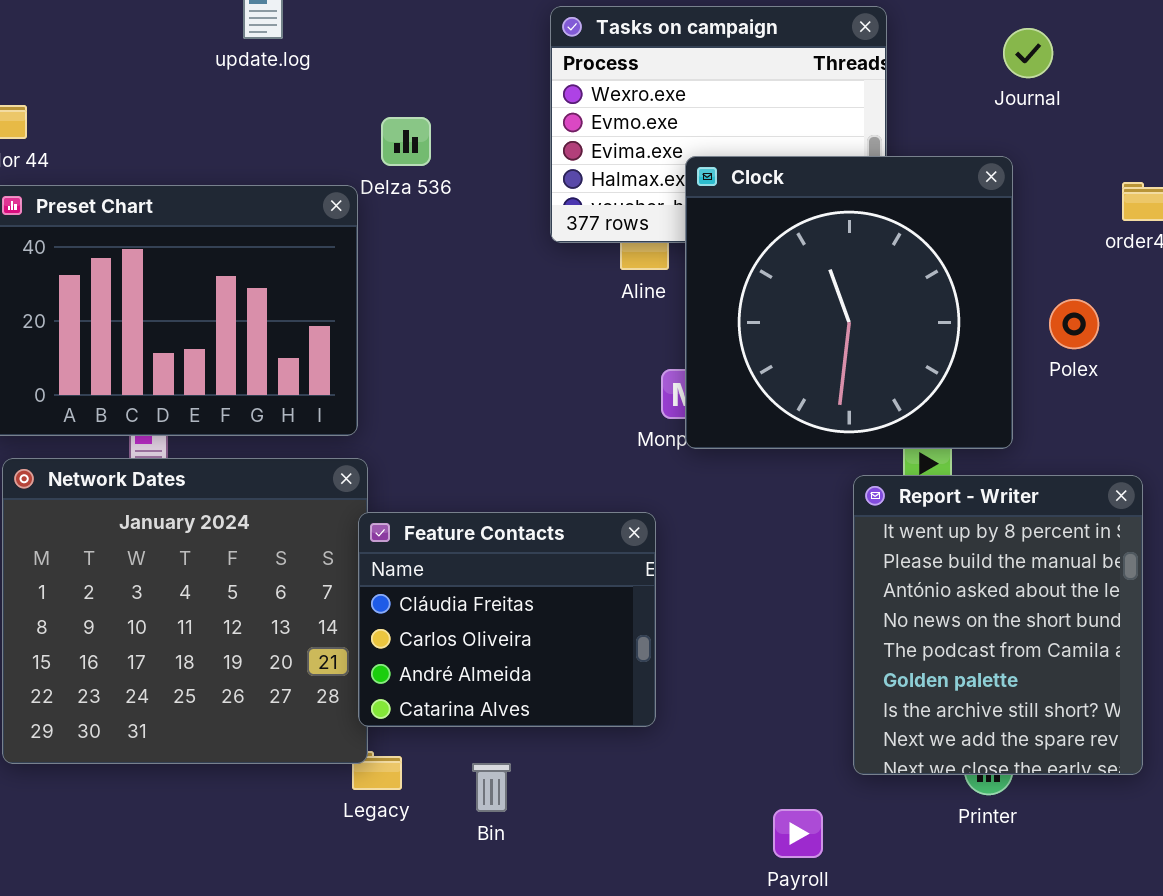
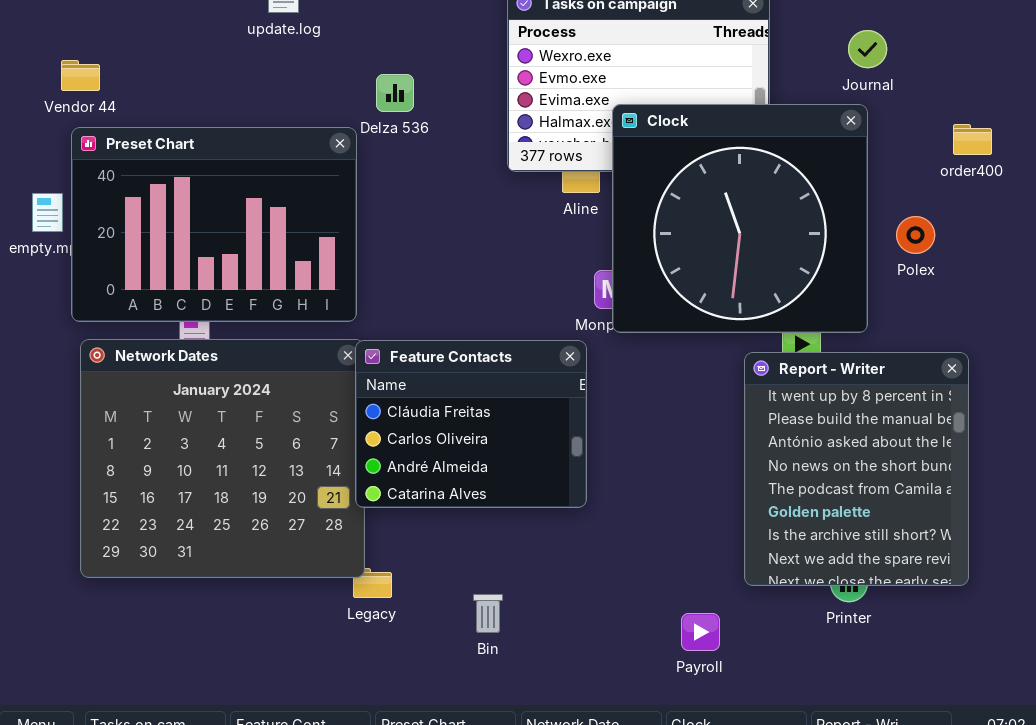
Journal: [1003,28,1053,78] -> [848,30,887,68], moved
Feature Contacts: [358,512,656,727] -> [355,340,587,508], moved
Bin: [472,763,511,812] -> [473,594,503,633], moved

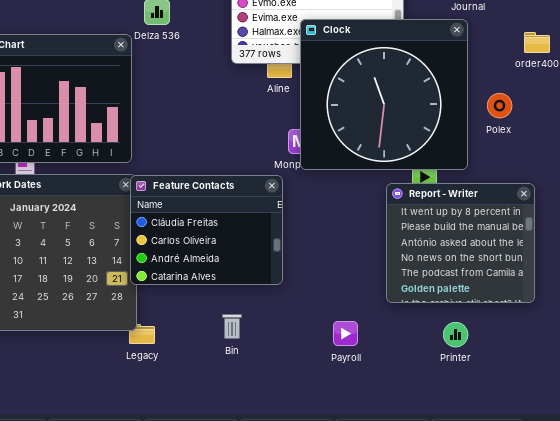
Report - Writer: [744,352,969,586] -> [386,183,535,303], resized
Bin: [473,594,503,633] -> [222,314,242,339], moved
Payroll: [681,613,720,651] -> [333,321,358,346], moved

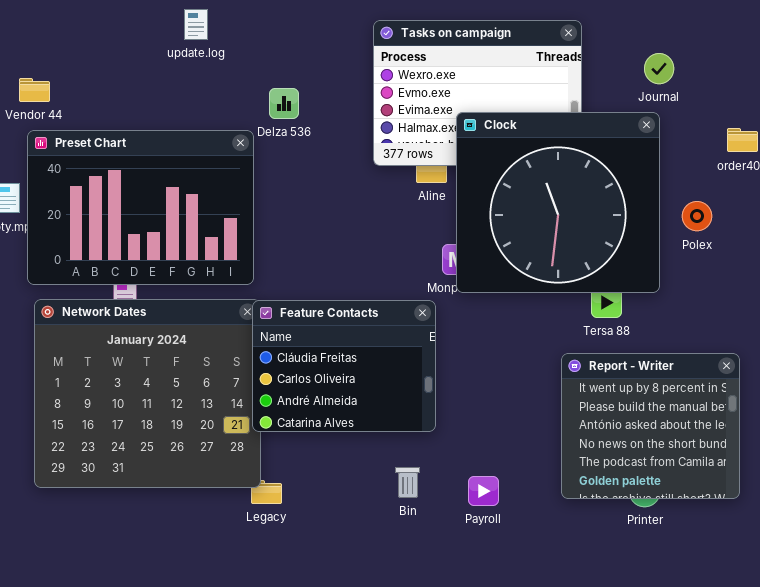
Report - Writer: [386,183,535,303] -> [561,353,740,499], moved
Bin: [222,314,242,339] -> [395,467,420,498], moved
Payroll: [333,321,358,346] -> [468,476,499,506], moved

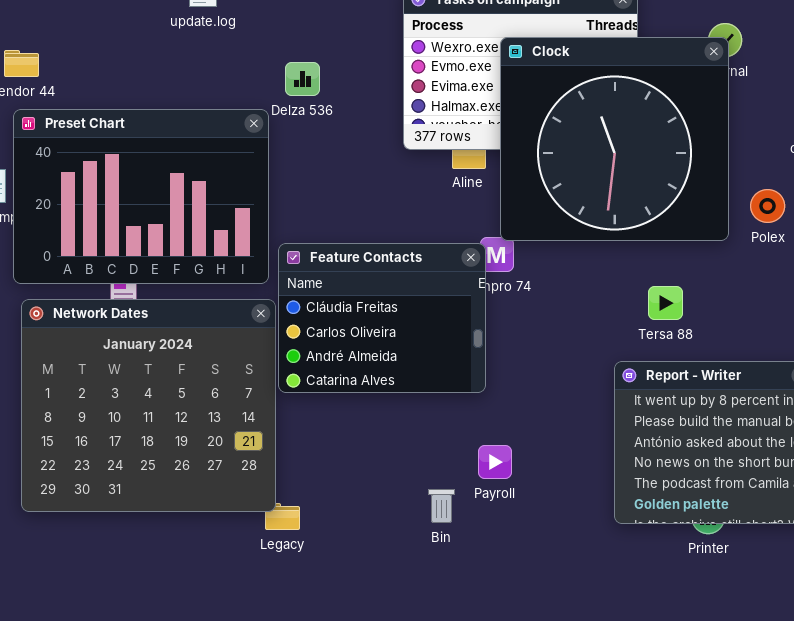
Clock: [456,112,660,293] -> [500,37,729,241], moved
Feature Contacts: [252,300,436,432] -> [278,243,486,393], moved
Payroll: [468,476,499,506] -> [478,445,512,479], moved

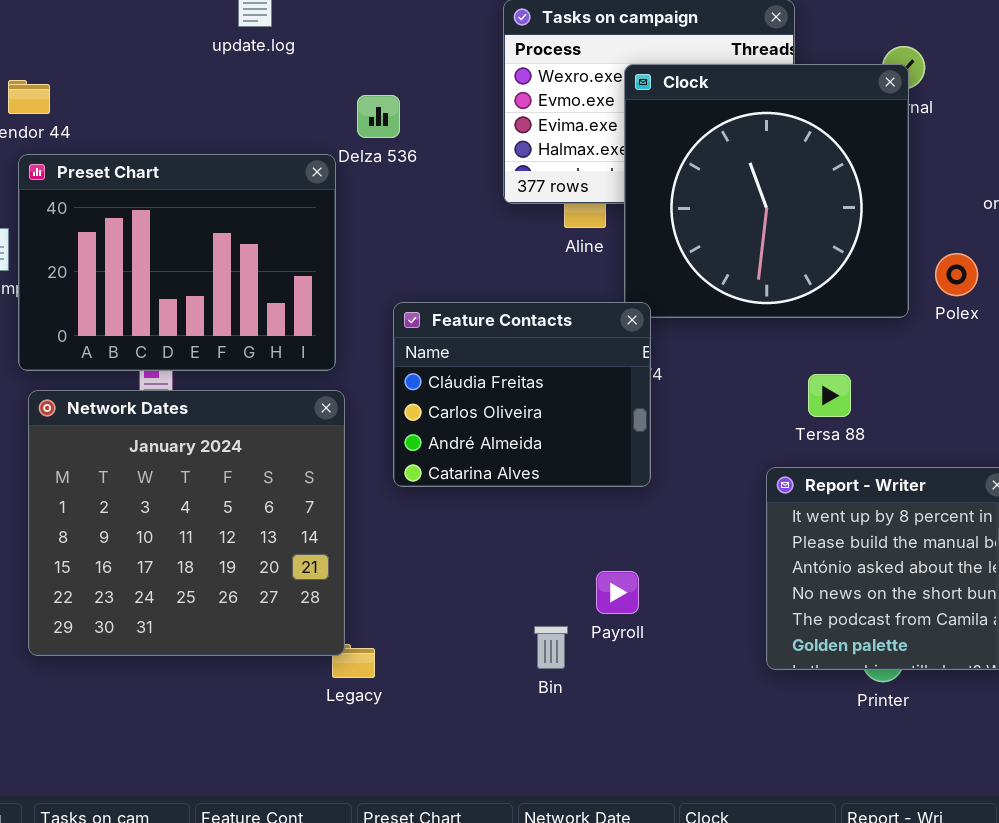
Feature Contacts: [278,243,486,393] -> [393,302,651,487], moved

